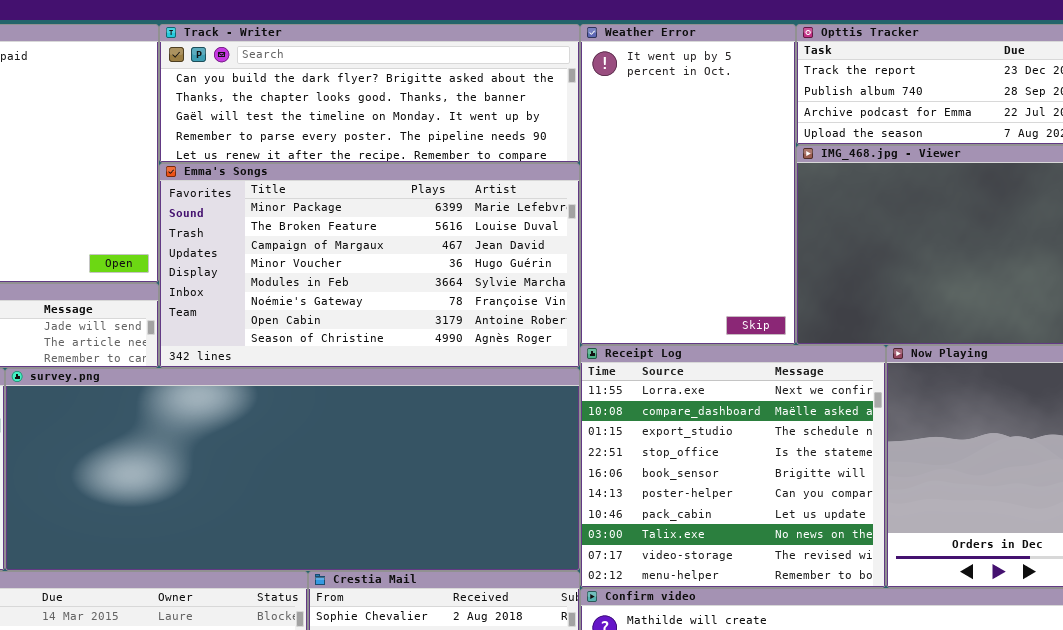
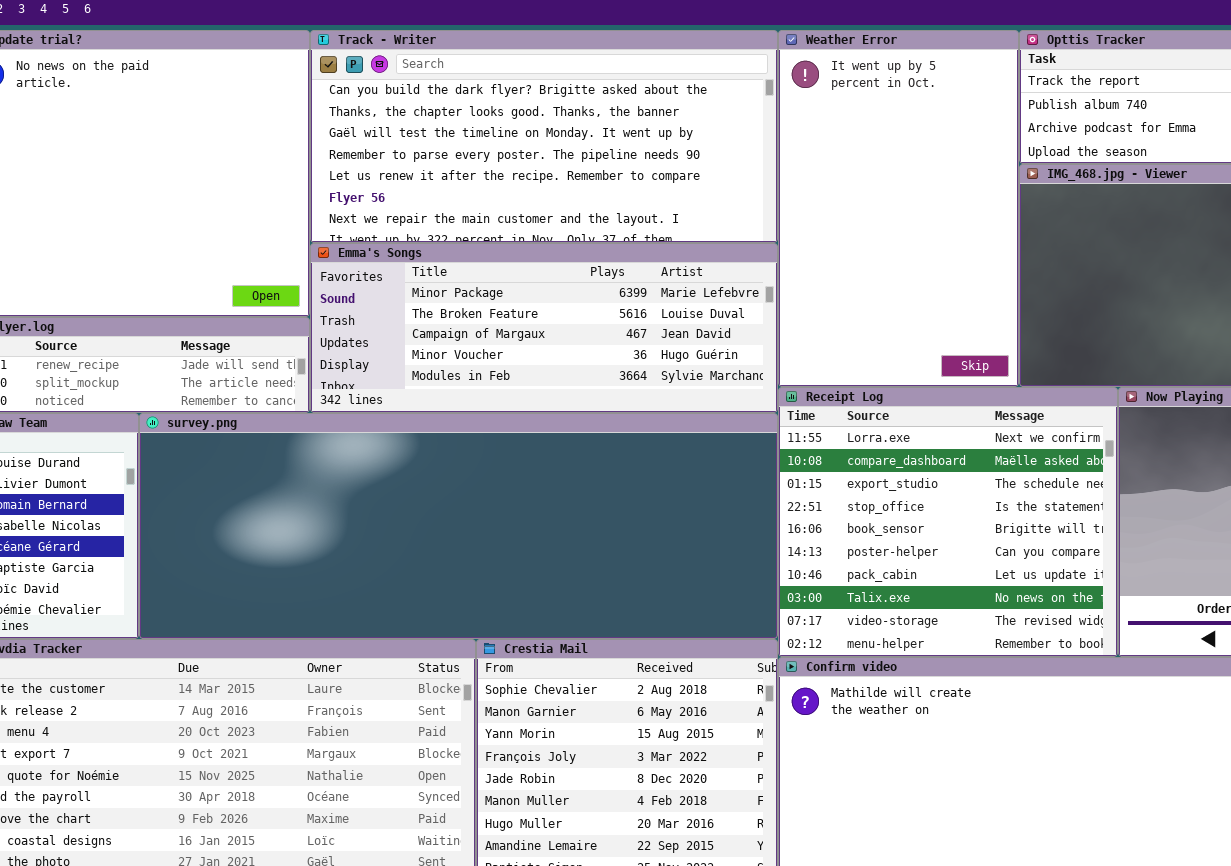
Track - Writer: [159,24,580,163] -> [310,30,778,243], resized
Emma's Songs: [159,163,580,368] -> [310,243,778,413], resized

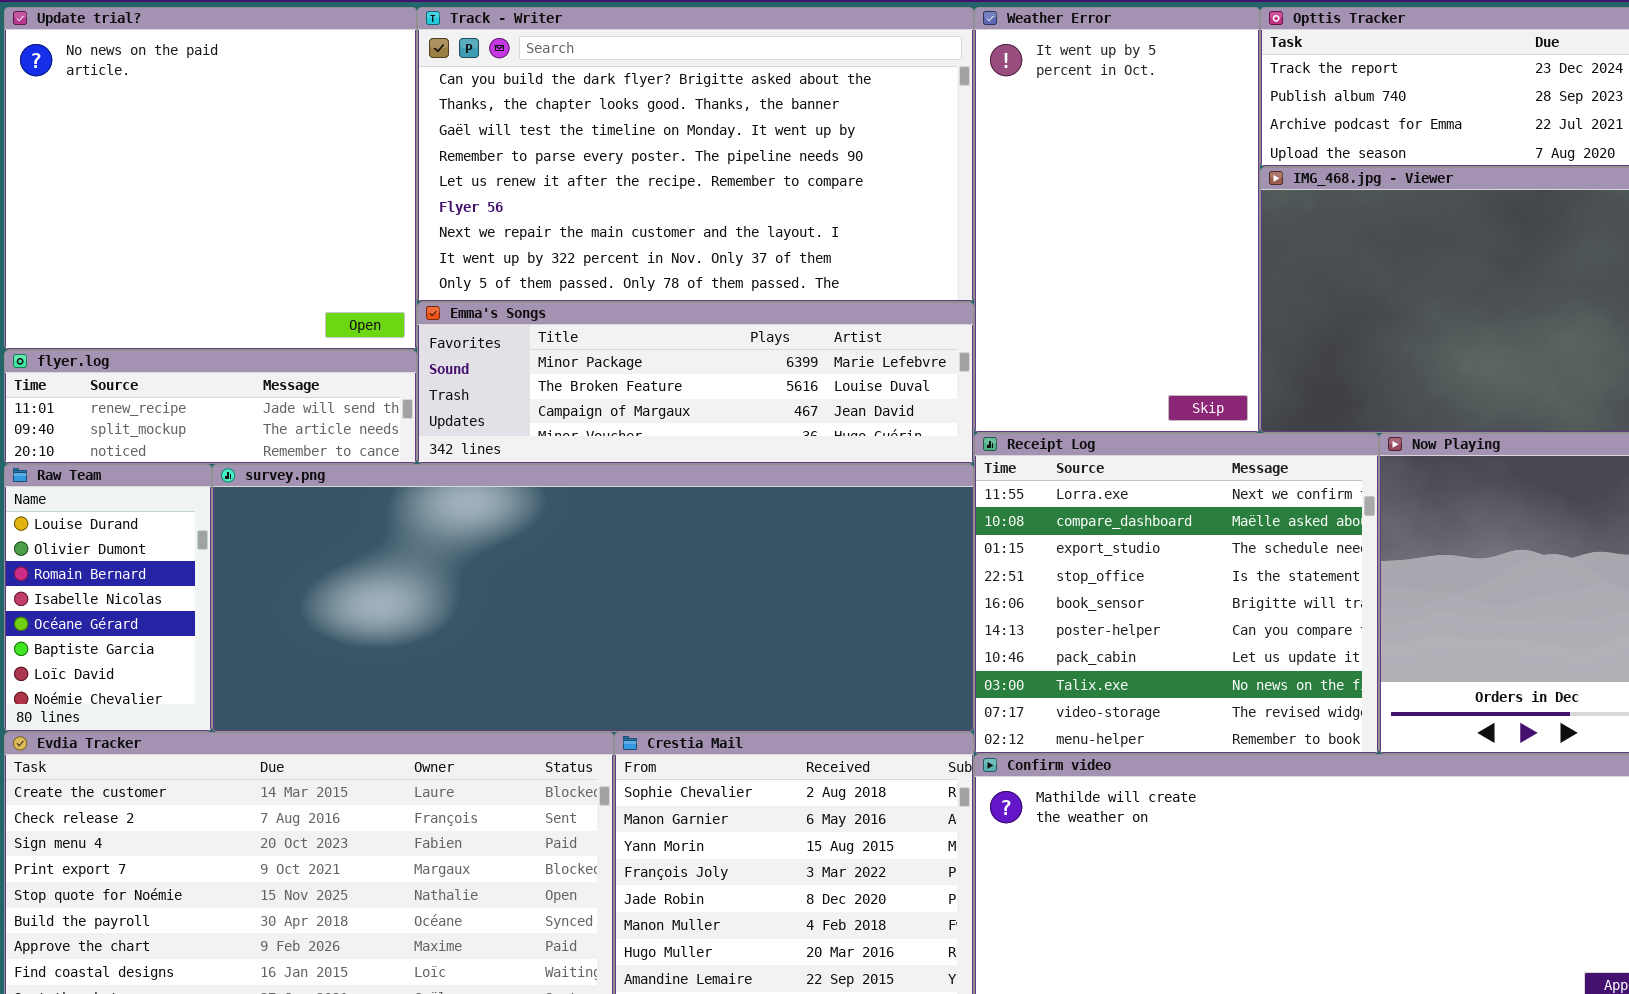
Track - Writer: [310,30,778,243] -> [417,7,974,302], resized
Emma's Songs: [310,243,778,413] -> [417,302,974,464], resized

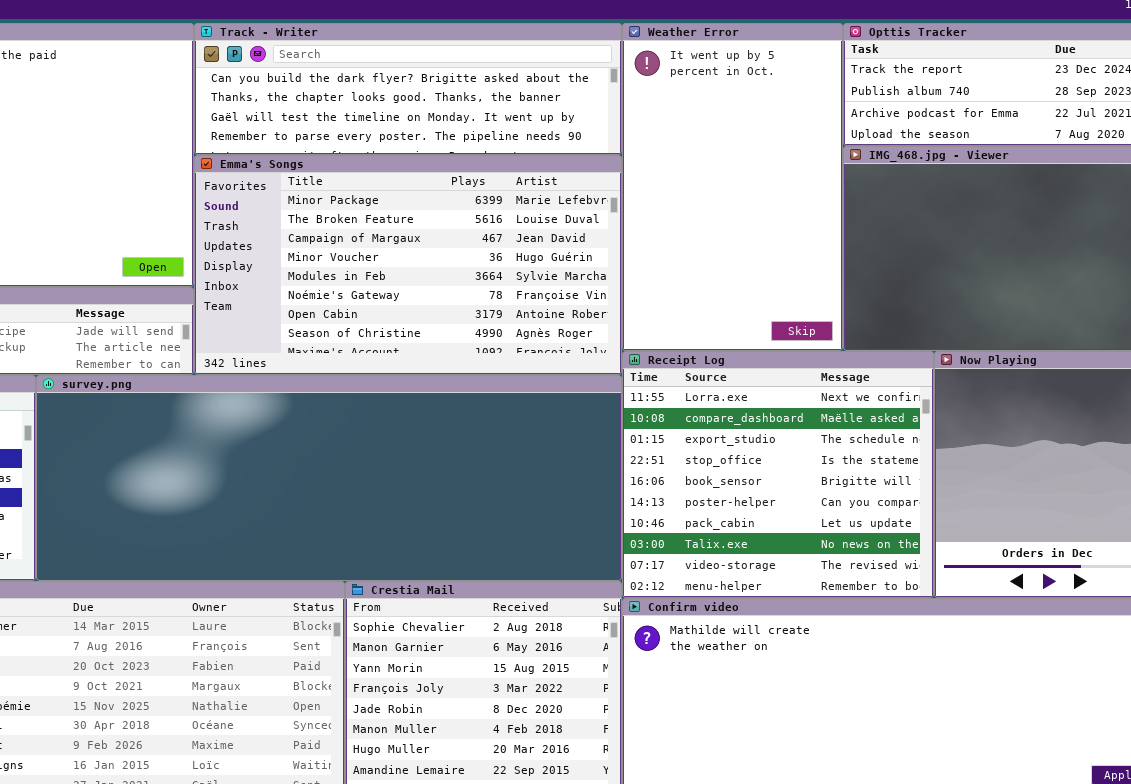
Track - Writer: [417,7,974,302] -> [194,23,622,155], resized
Emma's Songs: [417,302,974,464] -> [194,155,622,375], resized

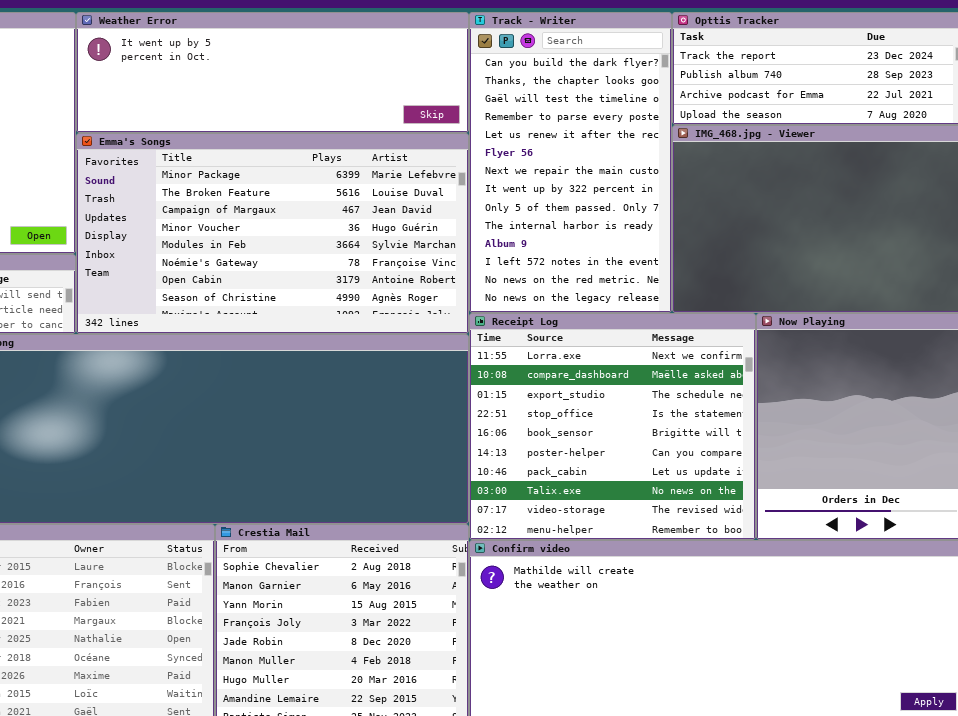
Track - Writer: [194,23,622,155] -> [469,12,672,313], moved, resized
Weather Error: [622,23,843,351] -> [76,12,469,133], moved, resized

